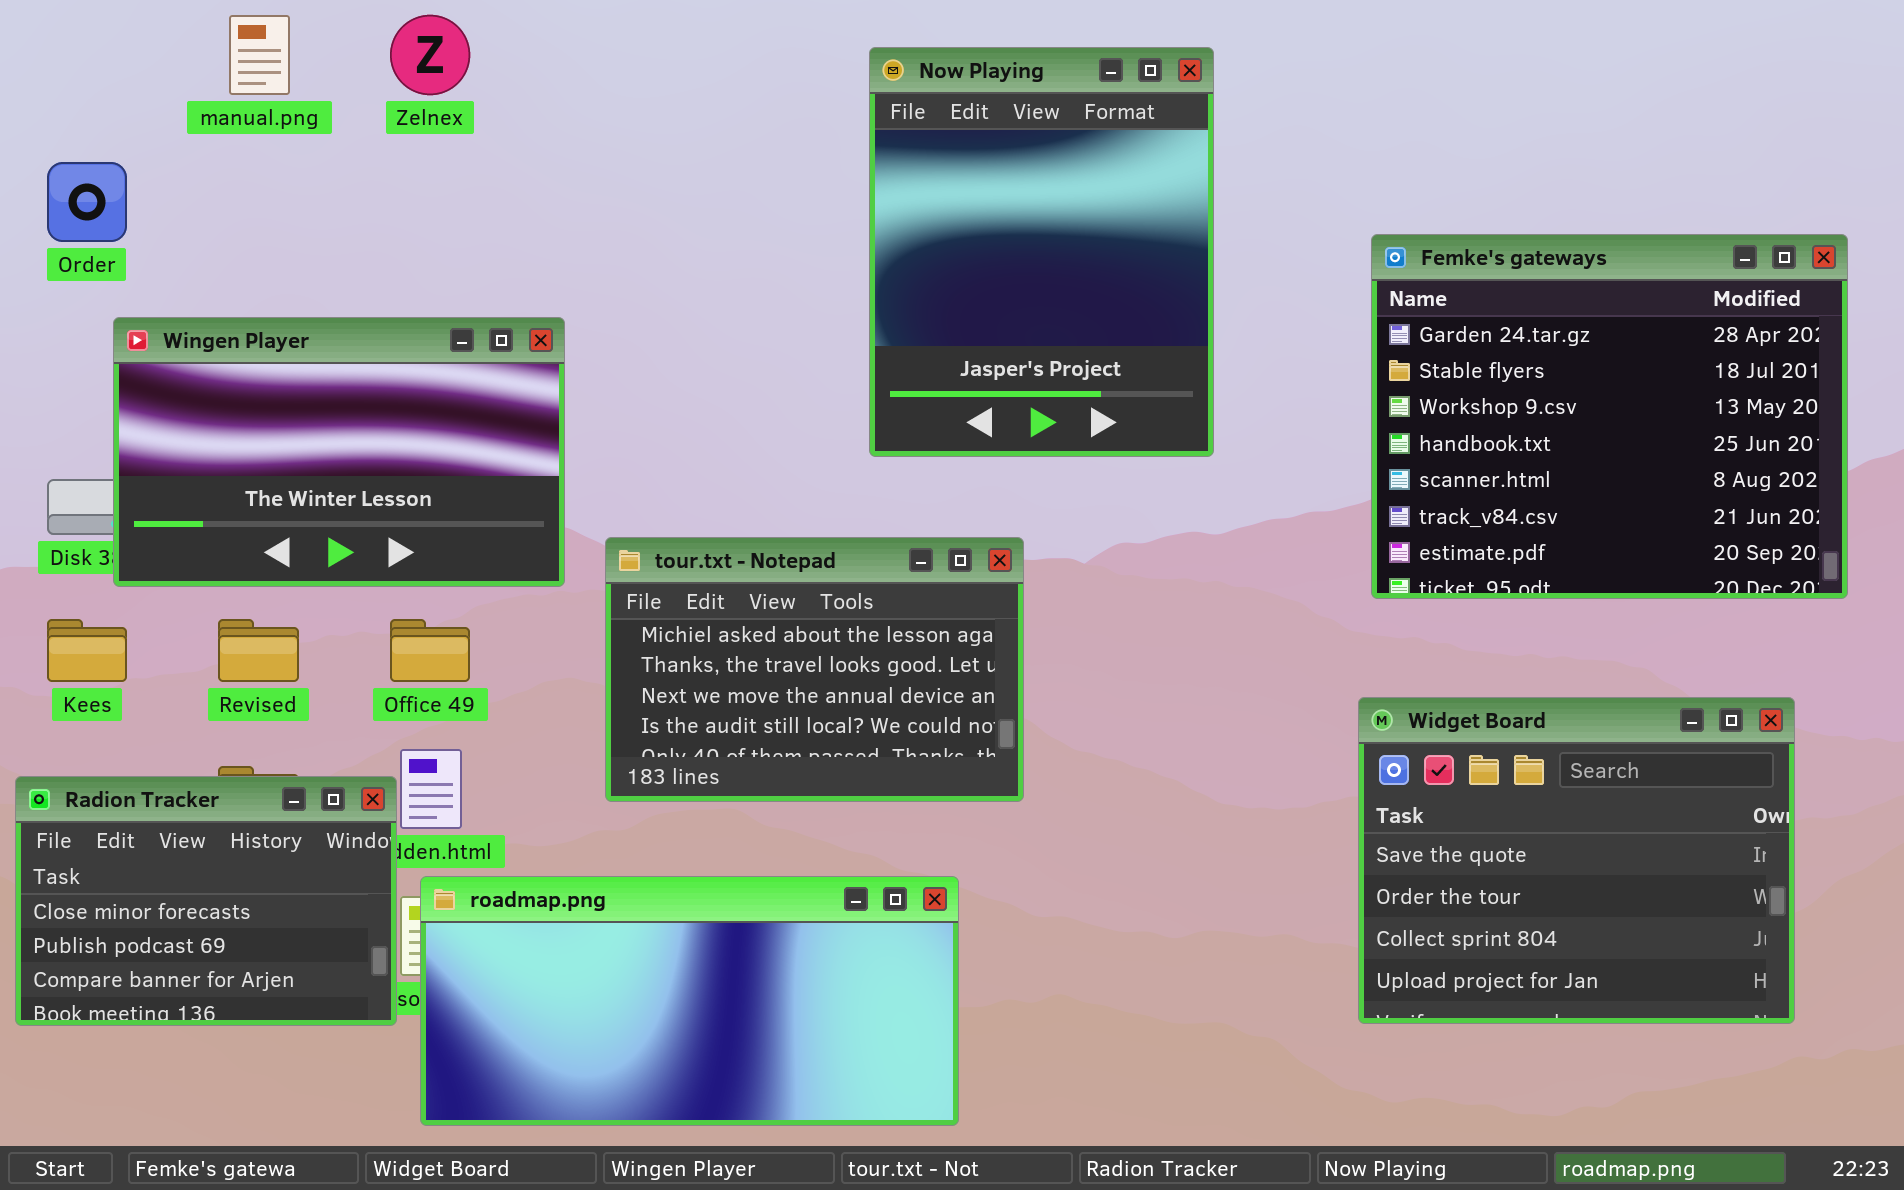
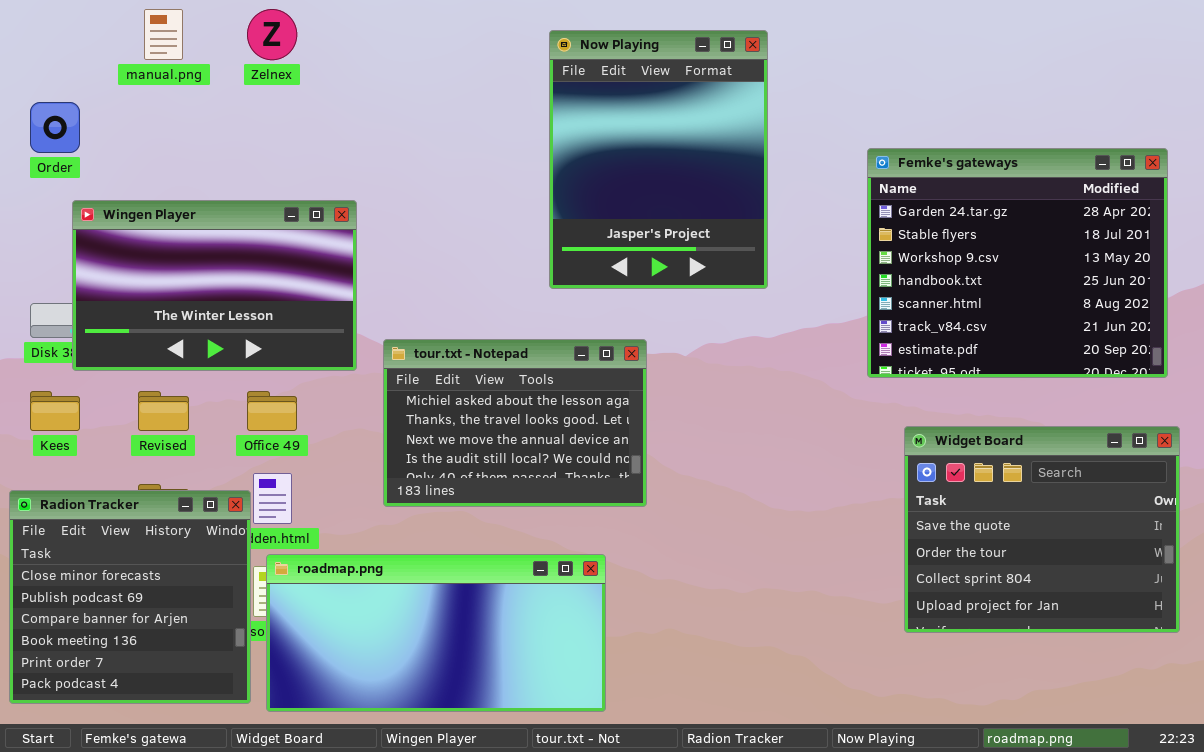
Widget Board: [1358,697,1795,1024] -> [904,426,1180,633], moved
Radion Tracker: [15,776,397,1026] -> [9,490,251,704], resized

